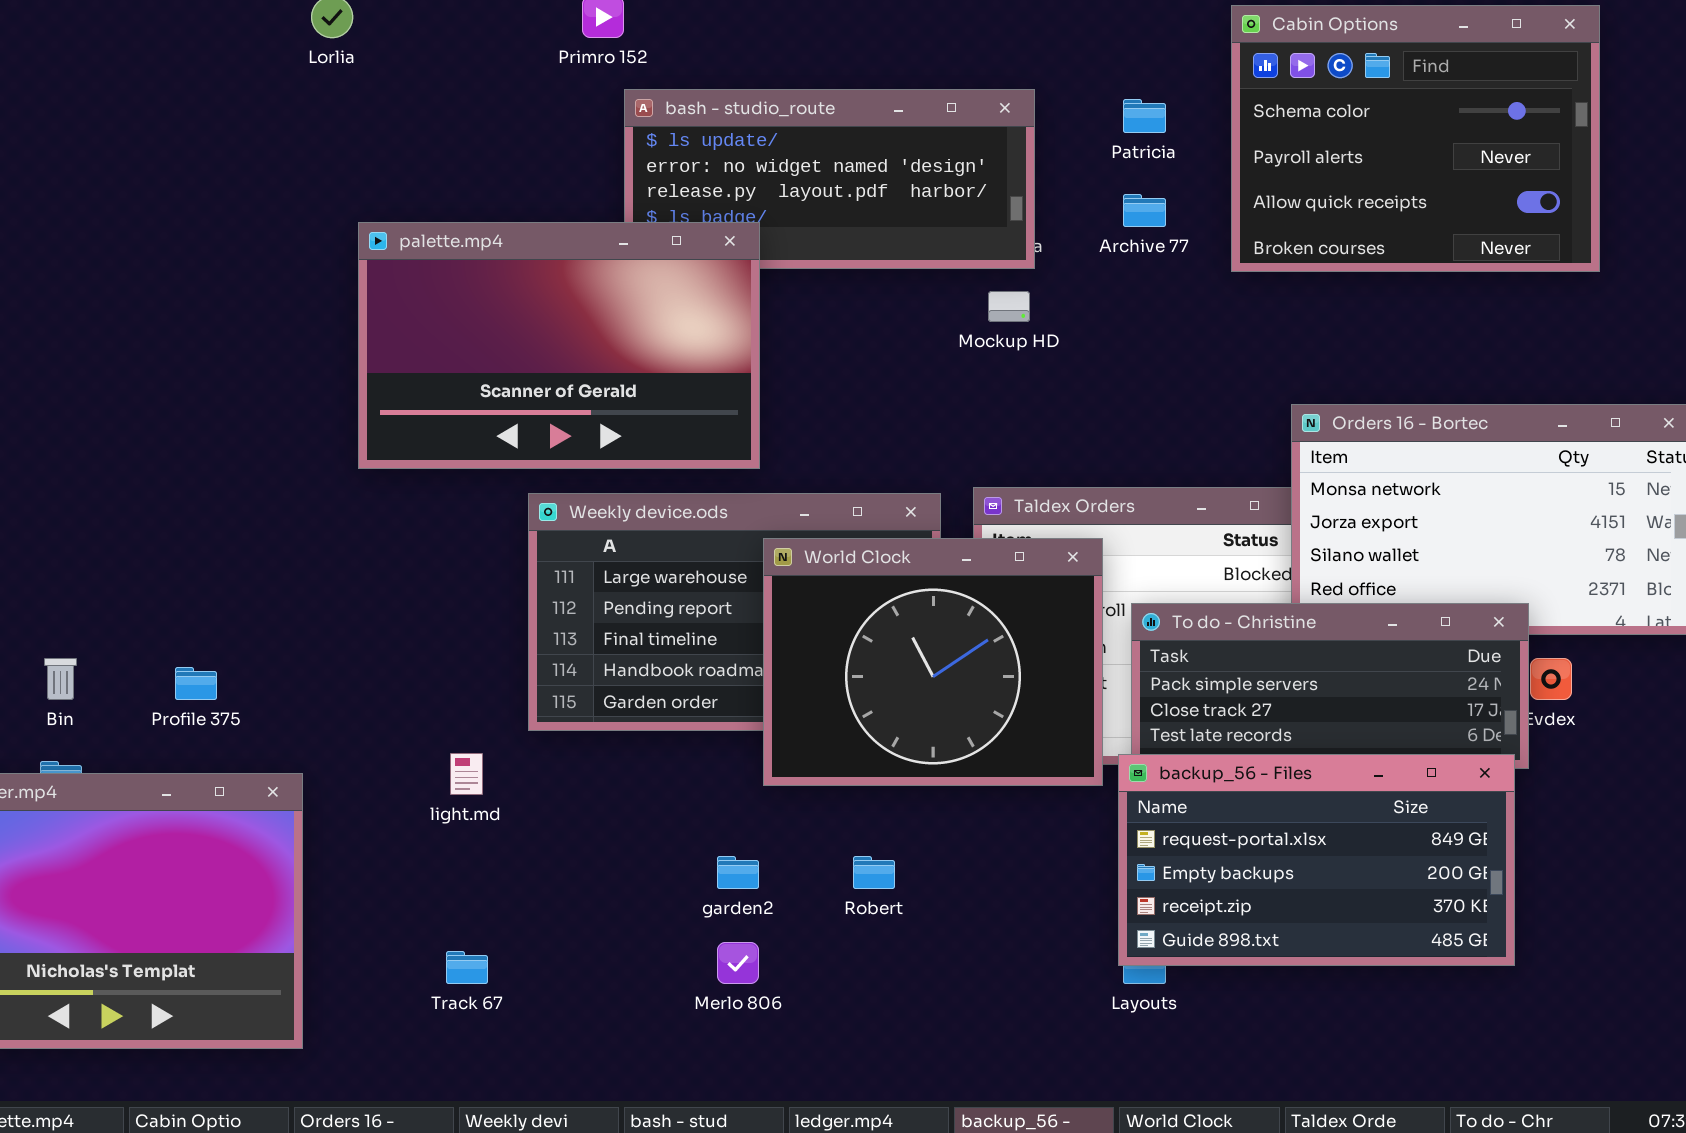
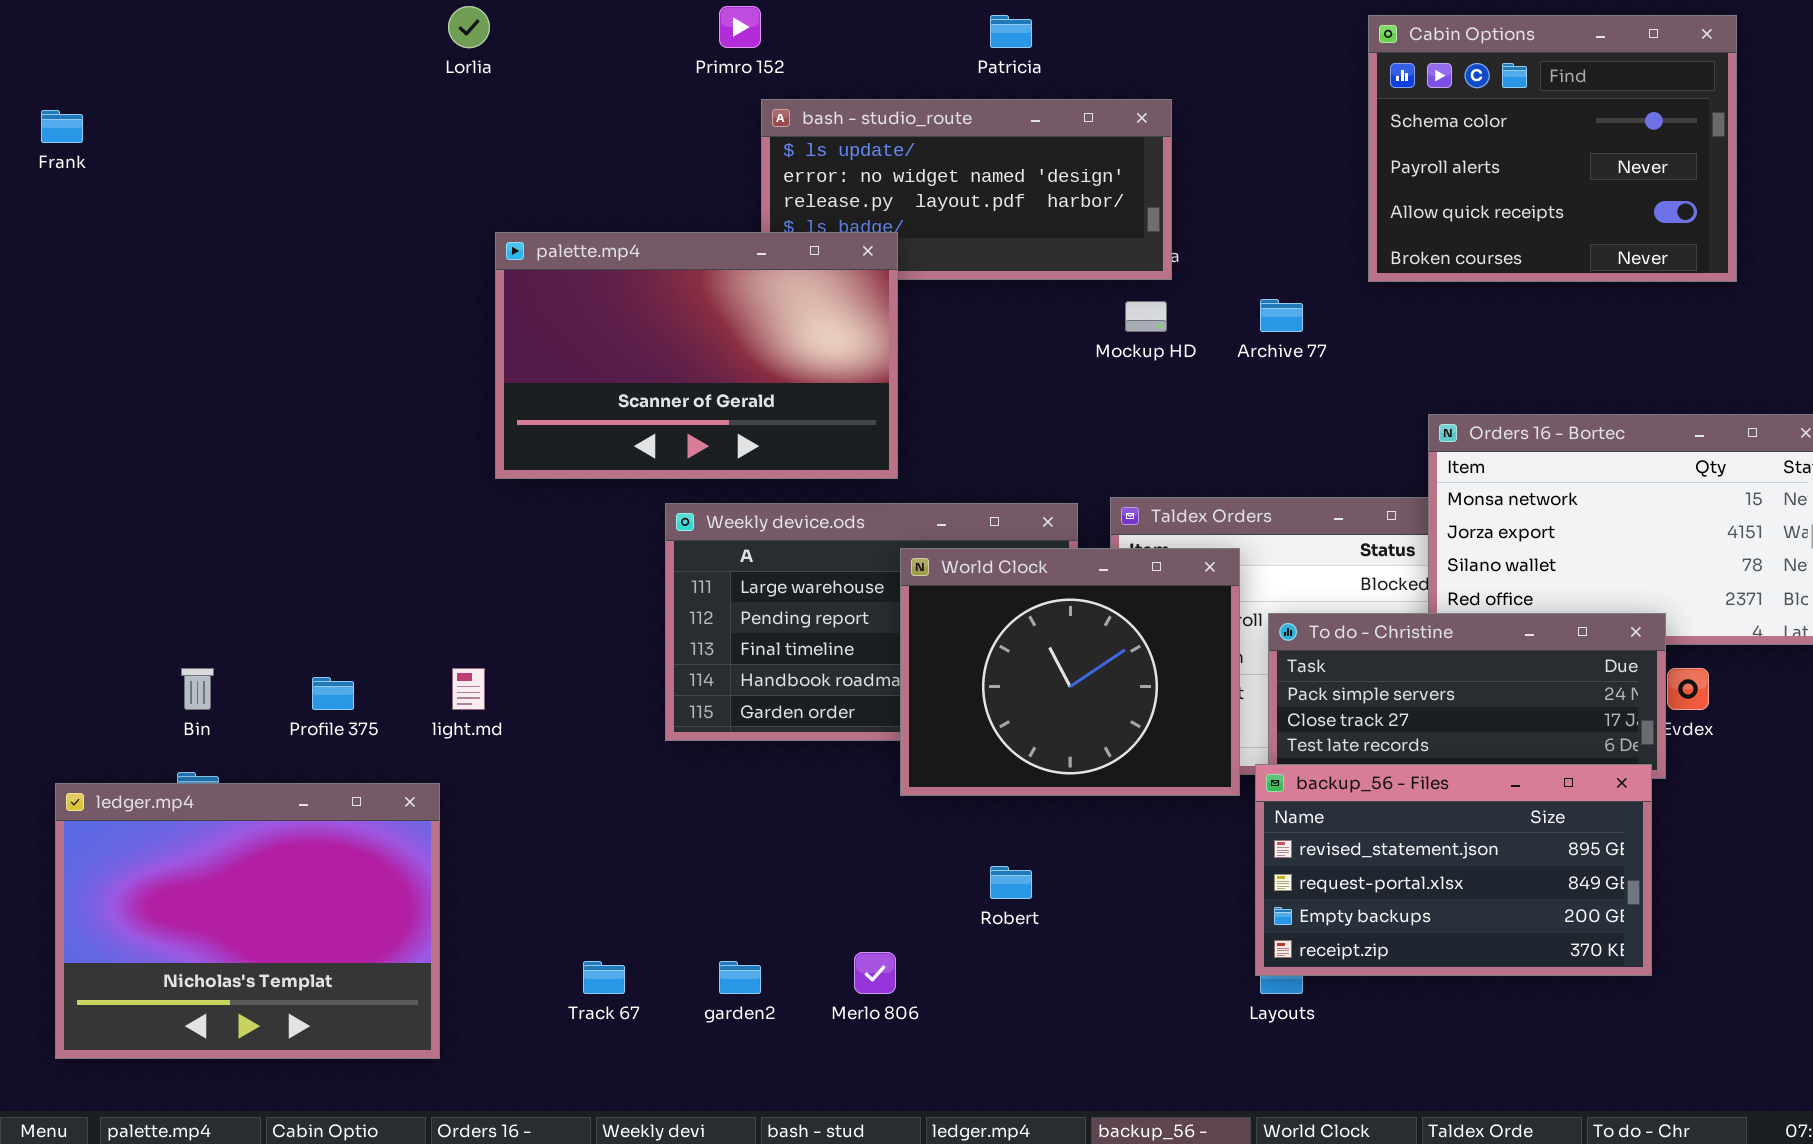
Patricia: [1123,99,1166,133] -> [990,15,1032,48], moved
Archive 77: [1123,194,1166,227] -> [1260,299,1303,332], moved
light.md: [450,753,483,795] -> [452,668,485,710], moved
backup_56 - Files: [1118,754,1515,966] -> [1255,764,1652,976], scrolled up 1 row
garden2: [717,856,759,889] -> [719,961,761,994], moved

